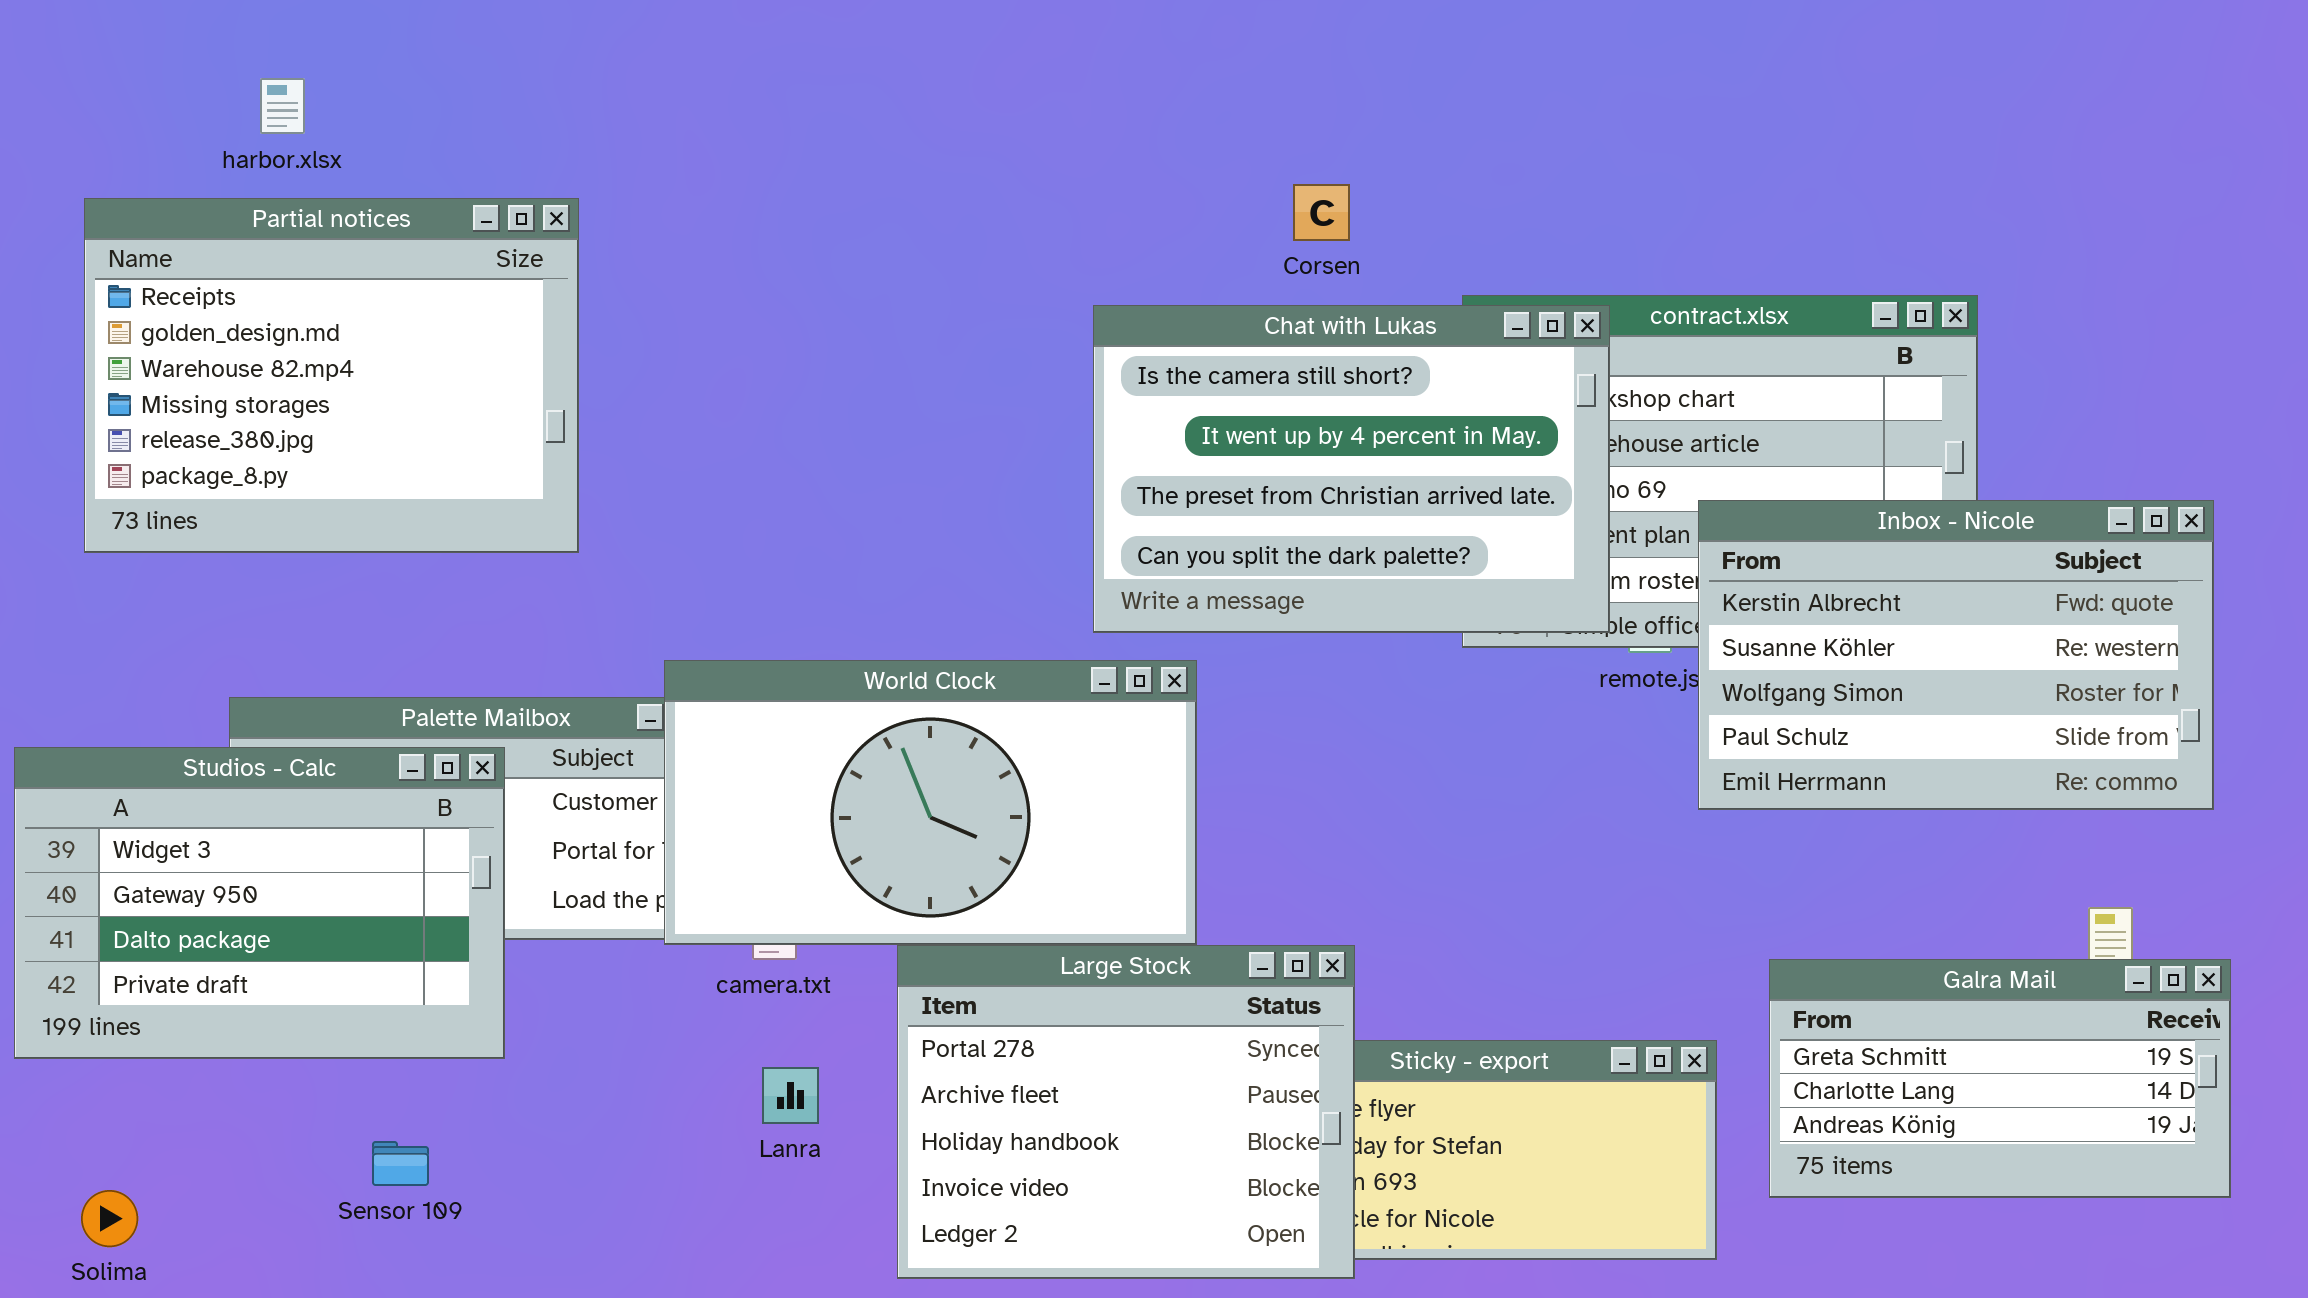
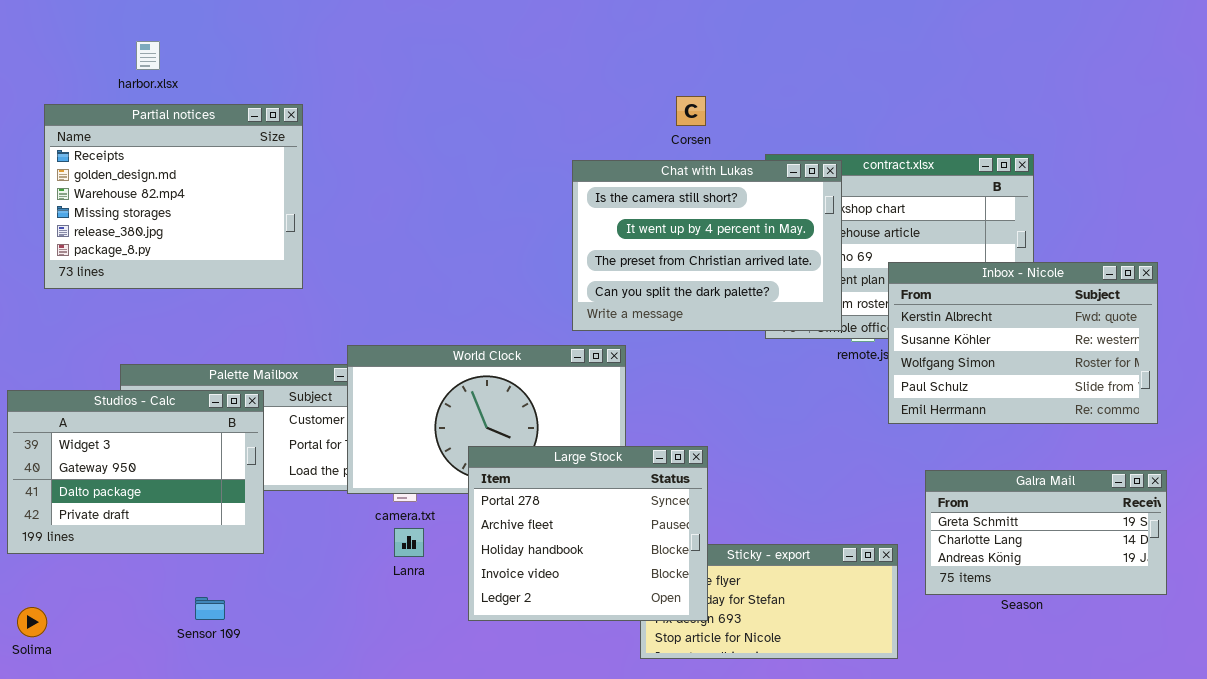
Large Stock: [897,945,1355,1279] -> [468,446,708,621], moved
Galra Mail: [1769,959,2231,1198] -> [925,470,1167,595], moved
Lanra: [762,1067,819,1124] -> [394,528,424,557], moved
Solima: [81,1190,138,1247] -> [17,607,47,637], moved

